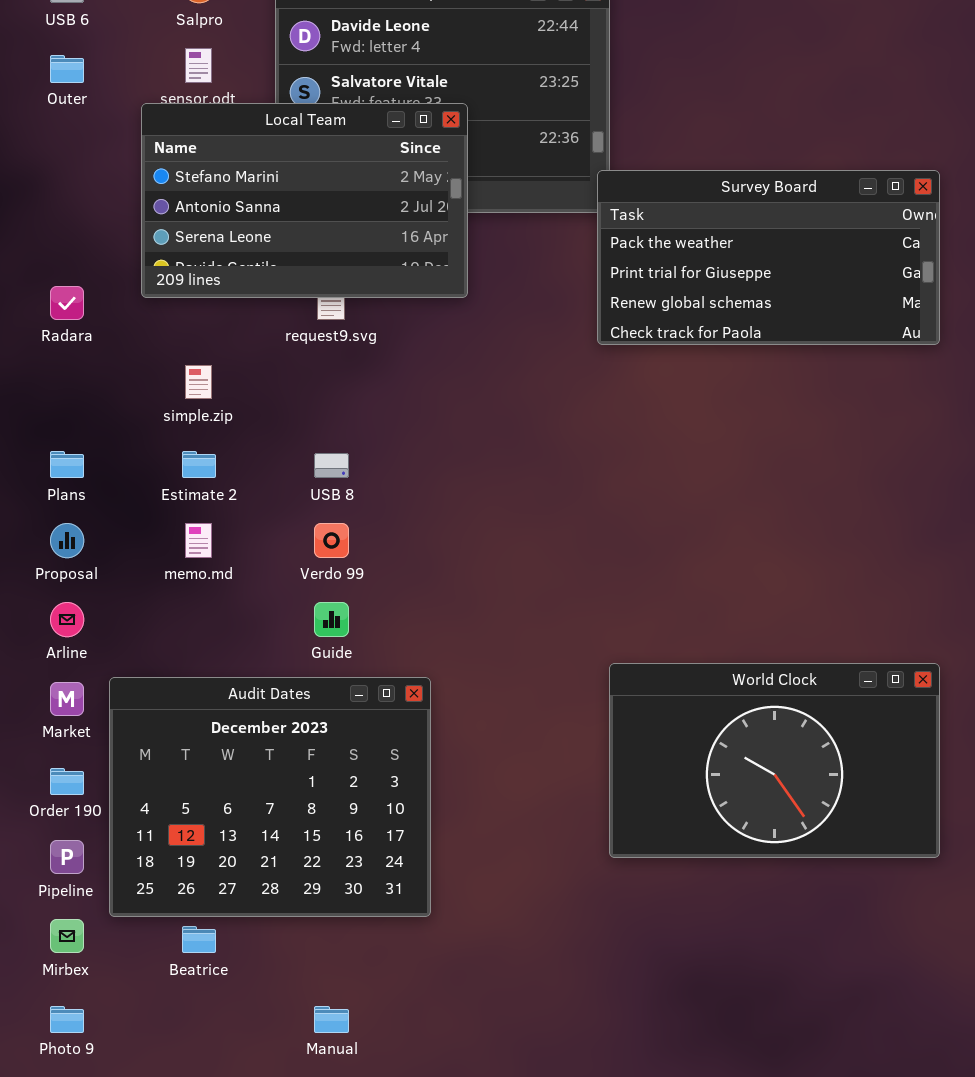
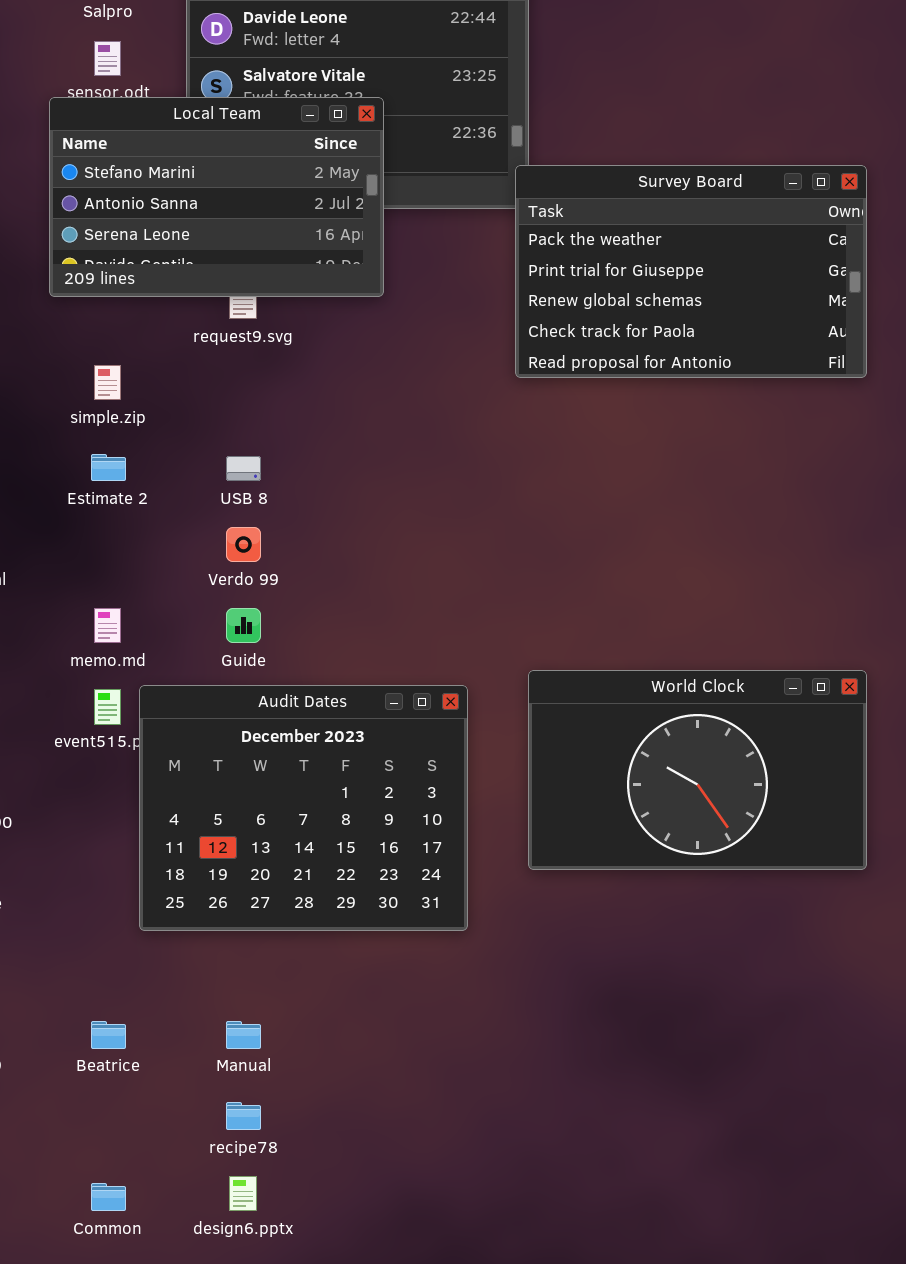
Survey Board: [597,170,940,345] -> [515,165,867,378], resized
memo.md: [185,523,212,558] -> [94,608,121,643], moved
Audit Dates: [109,677,431,917] -> [139,685,468,931], moved
Beatrice: [182,926,216,953] -> [91,1021,126,1049], moved

